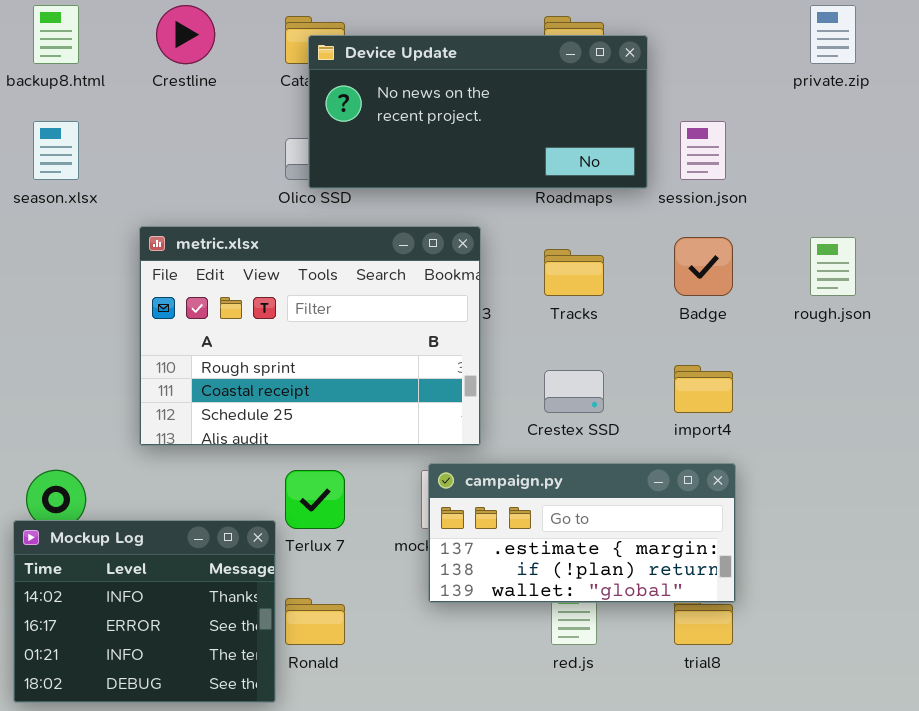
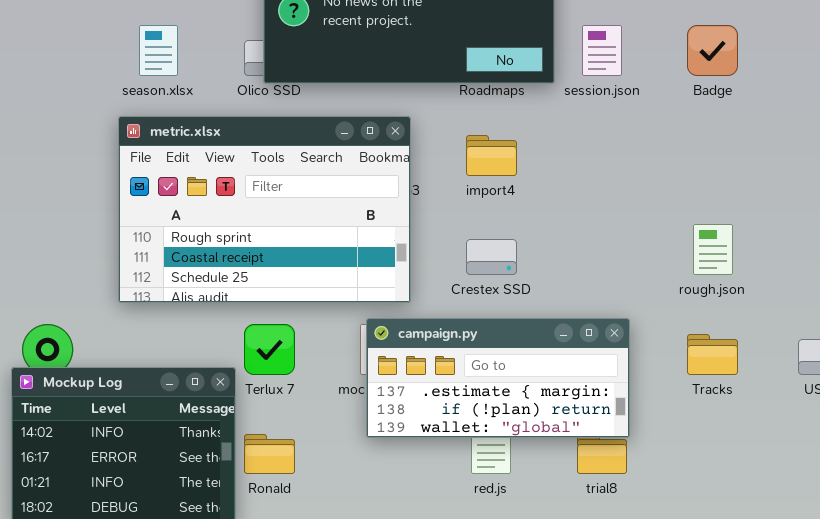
season.xlsx: [33,121,79,180] -> [139,25,178,76], moved
Badge: [674,237,733,296] -> [687,25,738,76], moved
rough.json: [810,237,856,296] -> [693,224,733,275], moved
Tracks: [544,249,604,296] -> [687,334,738,375], moved
import4: [674,365,733,413] -> [466,135,517,176], moved

